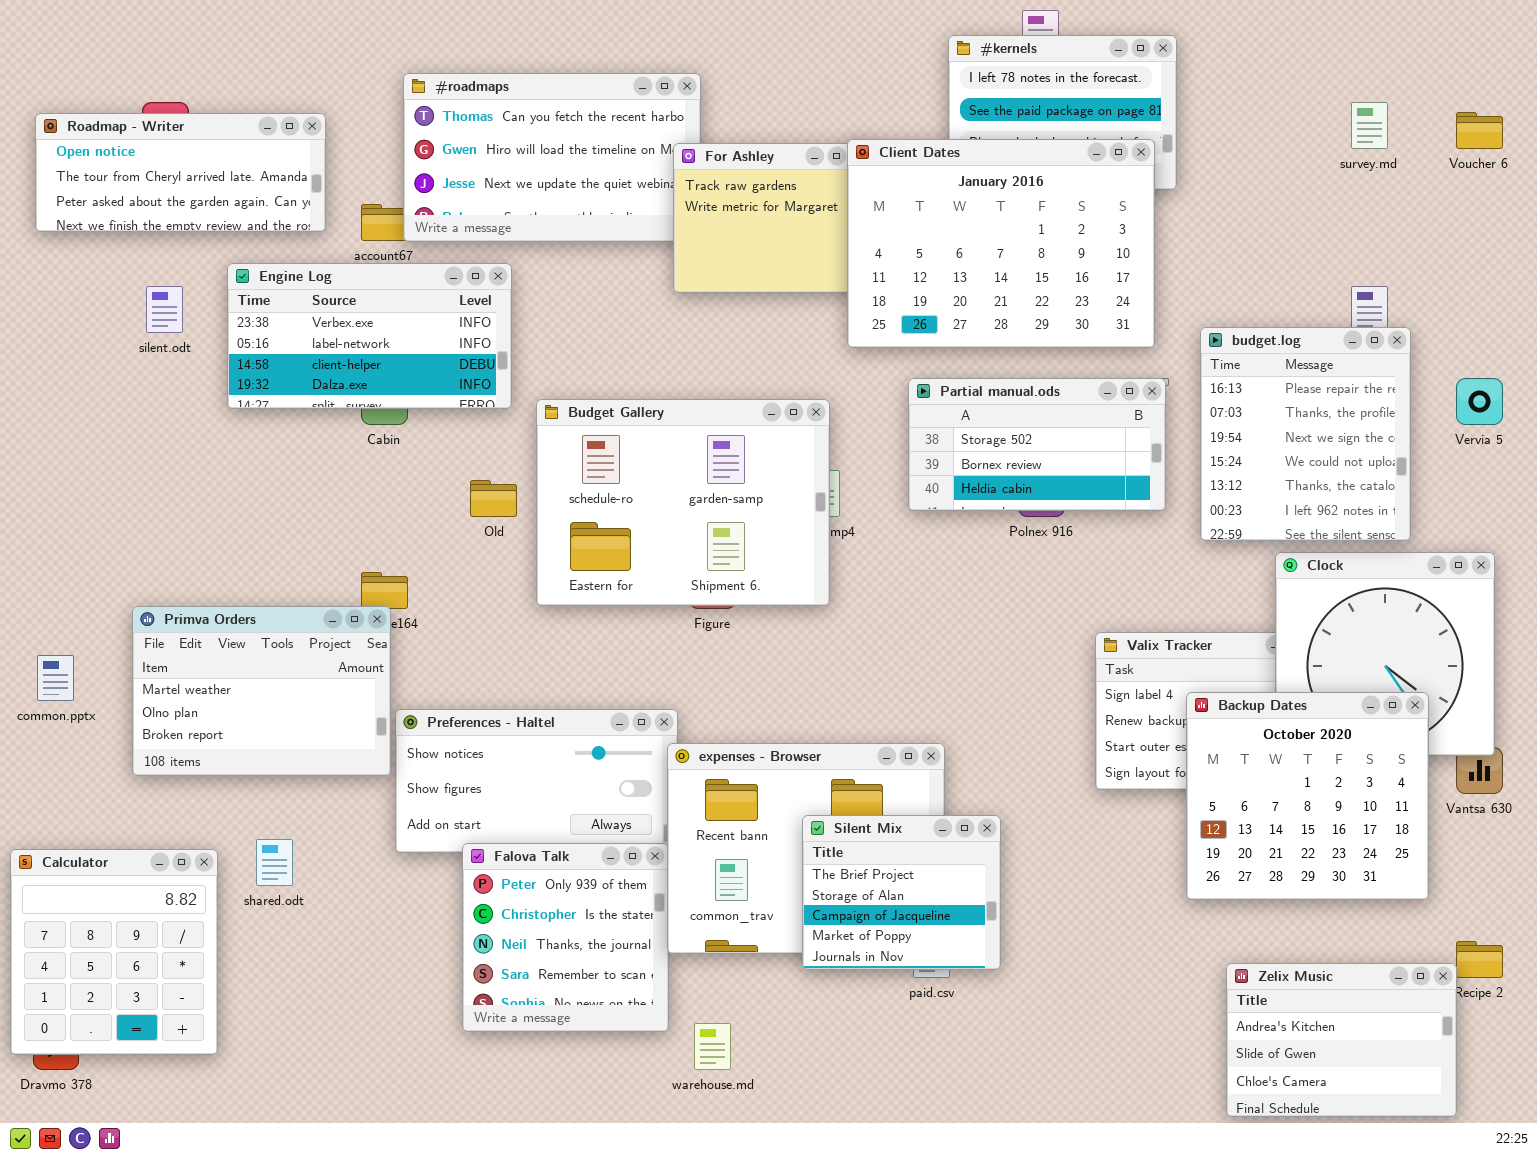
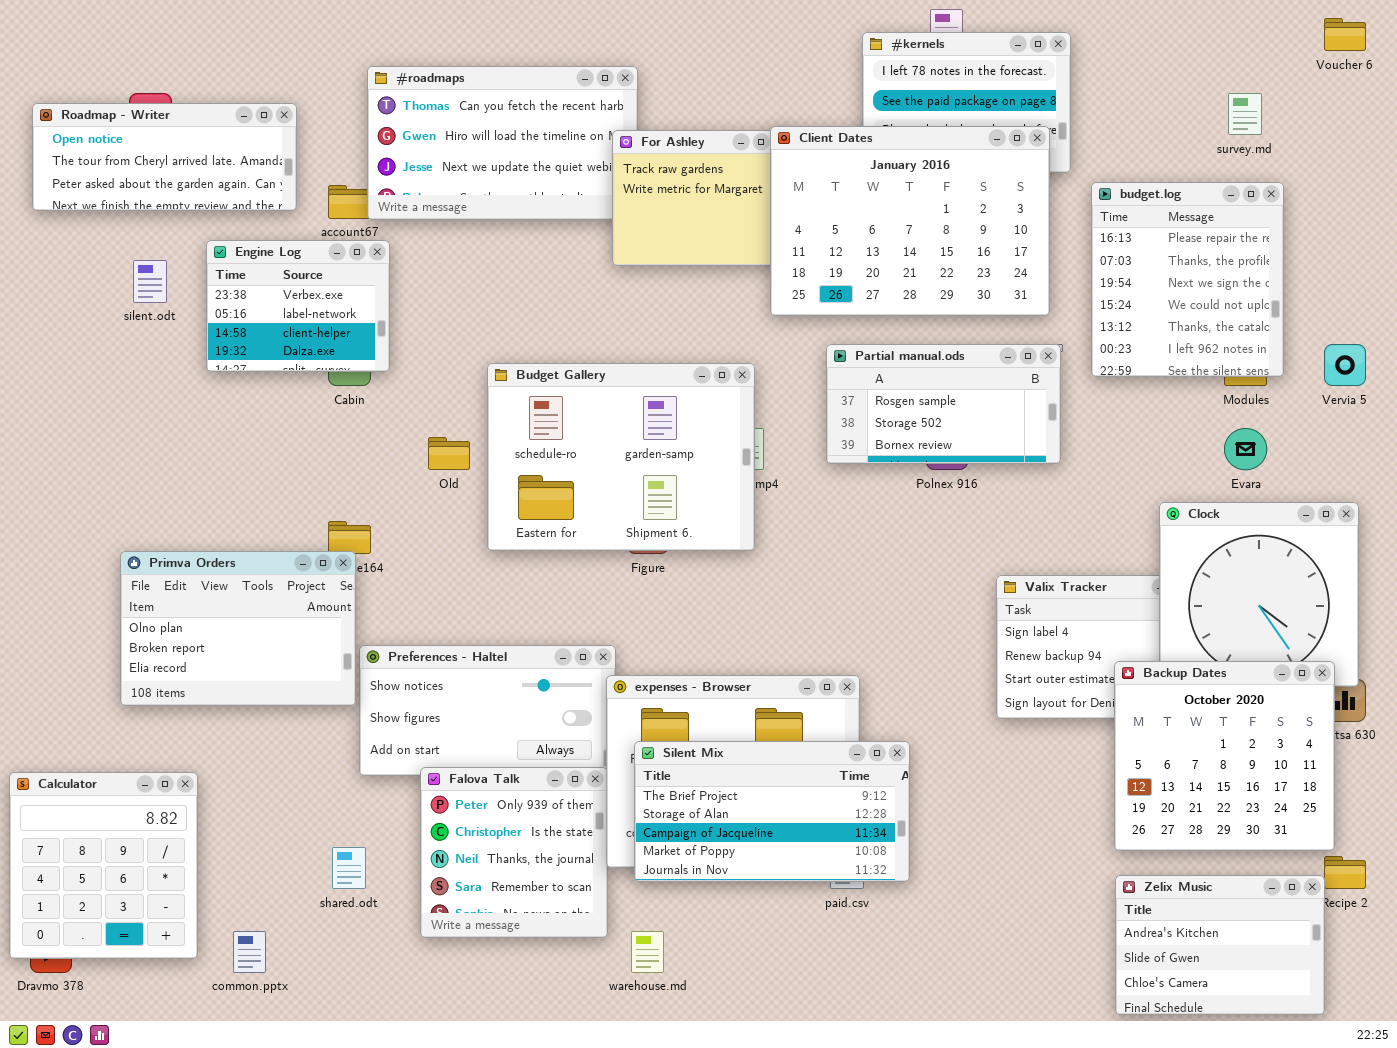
Voucher 6: [1456,112,1503,149] -> [1324,18,1366,51], moved
Engine Log: [227,263,512,409] -> [206,240,390,372], resized
budget.log: [1200,327,1411,541] -> [1091,182,1284,377], moved
Partial manual.ods: [908,378,1166,511] -> [826,344,1061,464], scrolled up 1 row
Primva Orders: [132,606,391,776] -> [120,551,356,706], scrolled down 1 row
common.pptx: [37,655,74,701] -> [233,931,266,973], moved
Backup Dates: [1186,692,1429,900] -> [1114,661,1335,851], moved
Silent Mix: [802,815,1001,970] -> [634,741,910,882], resized
shared.odt: [256,839,293,886] -> [332,847,366,889], moved

